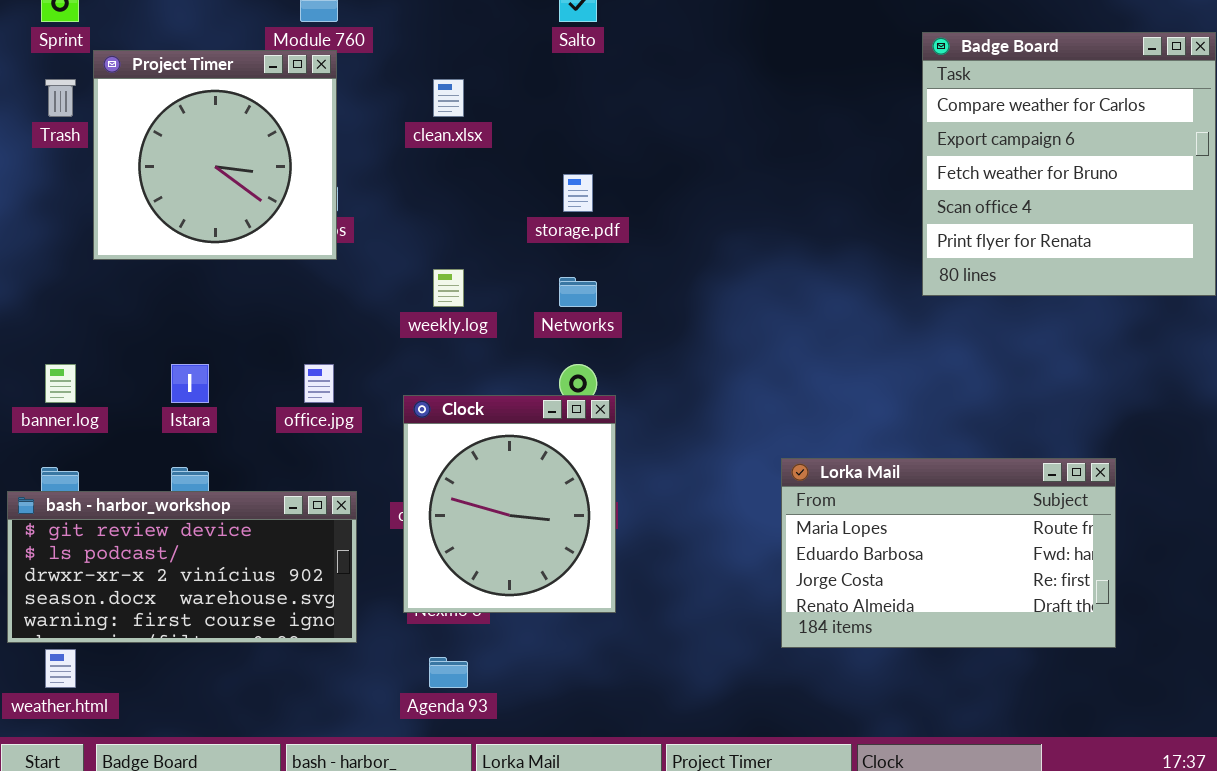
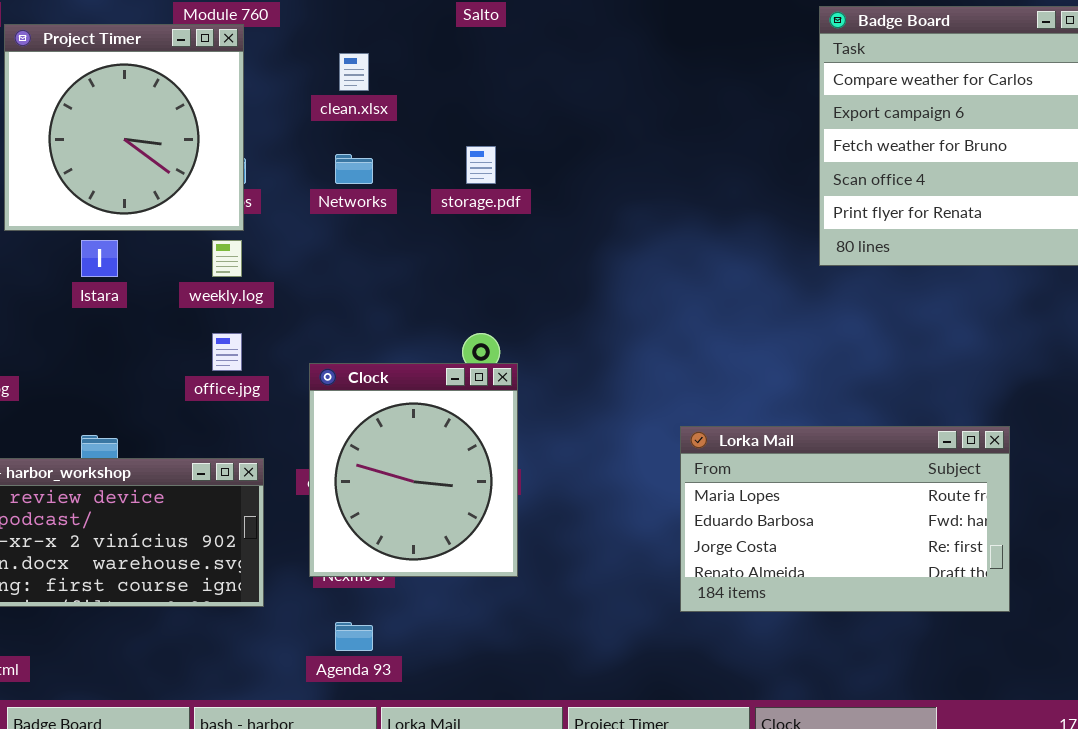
weekly.log: [433,269,464,307] -> [212,240,242,277], moved
Networks: [559,277,597,307] -> [335,154,373,184], moved
Istara: [171,364,209,403] -> [81,240,118,277], moved

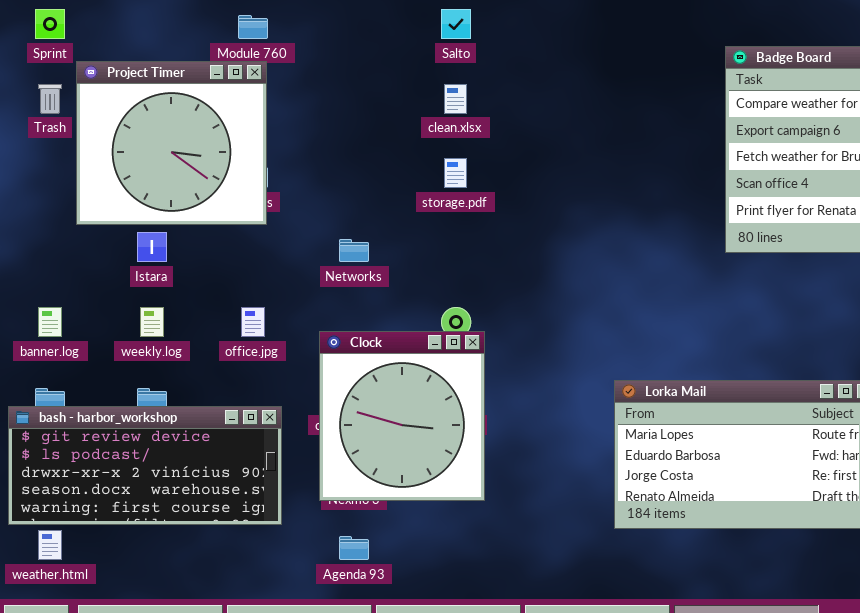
clean.xlsx: [339,53,369,91] -> [444,84,467,114], moved
Networks: [335,154,373,184] -> [339,239,369,262], moved
weekly.log: [212,240,242,277] -> [140,307,164,337], moved

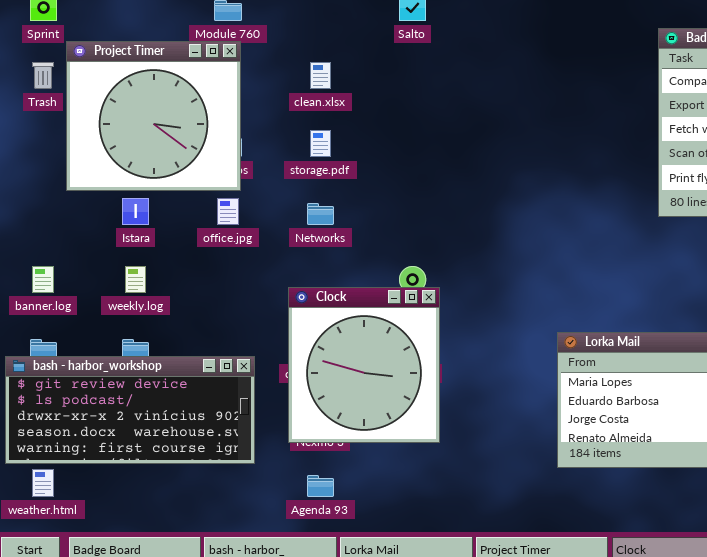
clean.xlsx: [444,84,467,114] -> [310,62,331,89], moved
storage.pdf: [444,158,467,188] -> [310,130,331,157], moved
office.jpg: [241,307,265,337] -> [217,198,239,225], moved

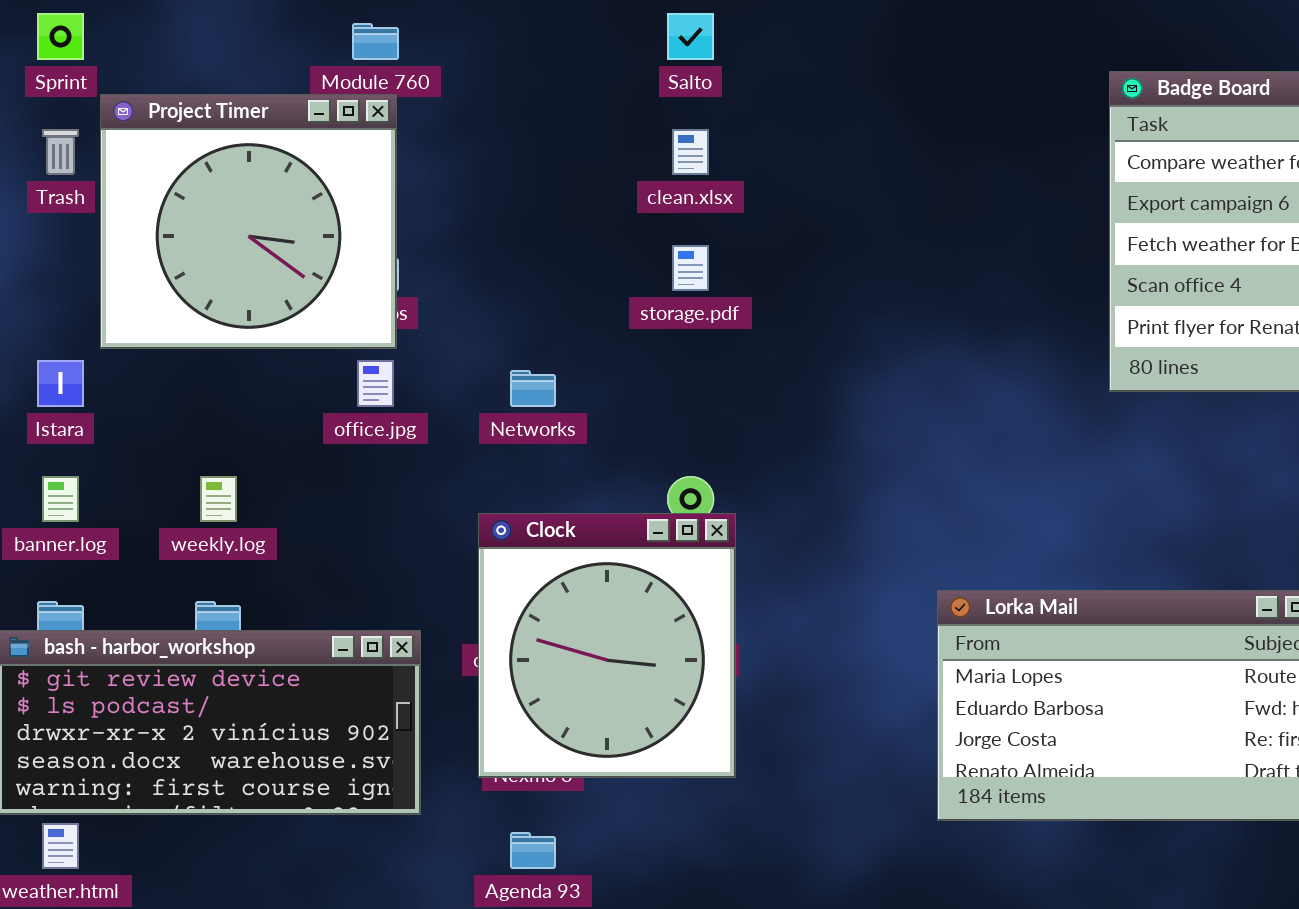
clean.xlsx: [310,62,331,89] -> [672,129,709,175], moved
storage.pdf: [310,130,331,157] -> [672,245,709,291], moved
Istara: [122,198,149,225] -> [37,360,84,407], moved

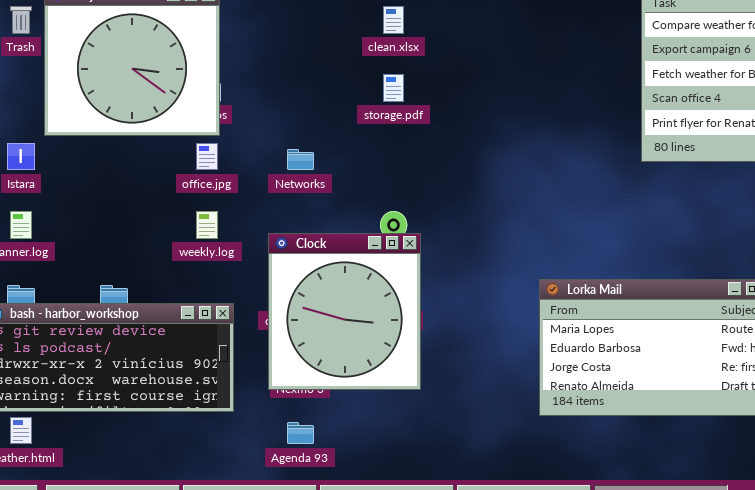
weekly.log: [200,476,237,522] -> [196,211,218,239], moved

